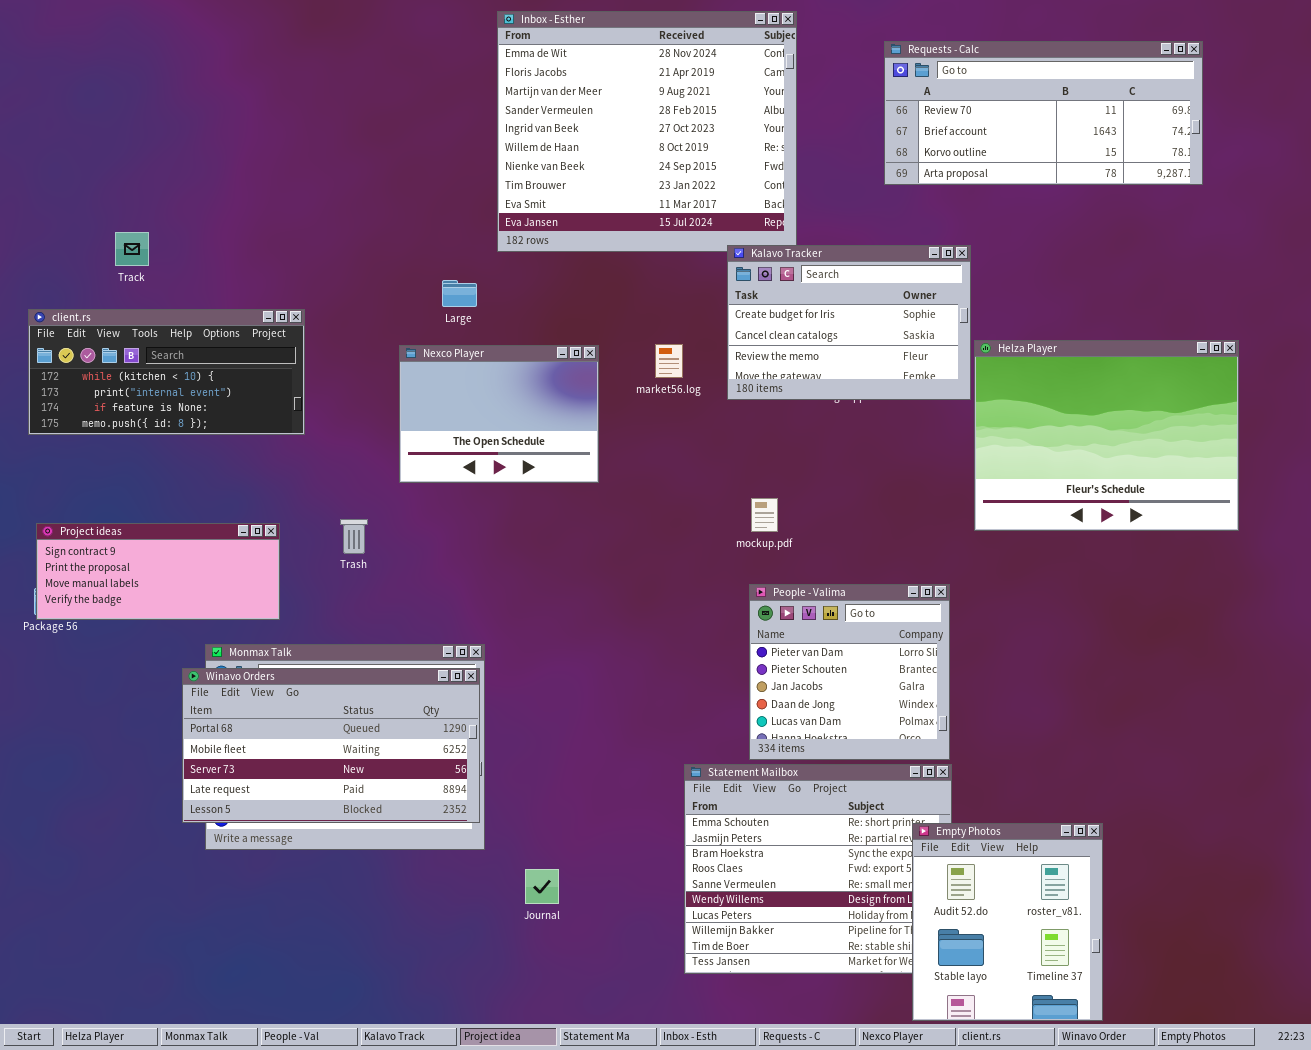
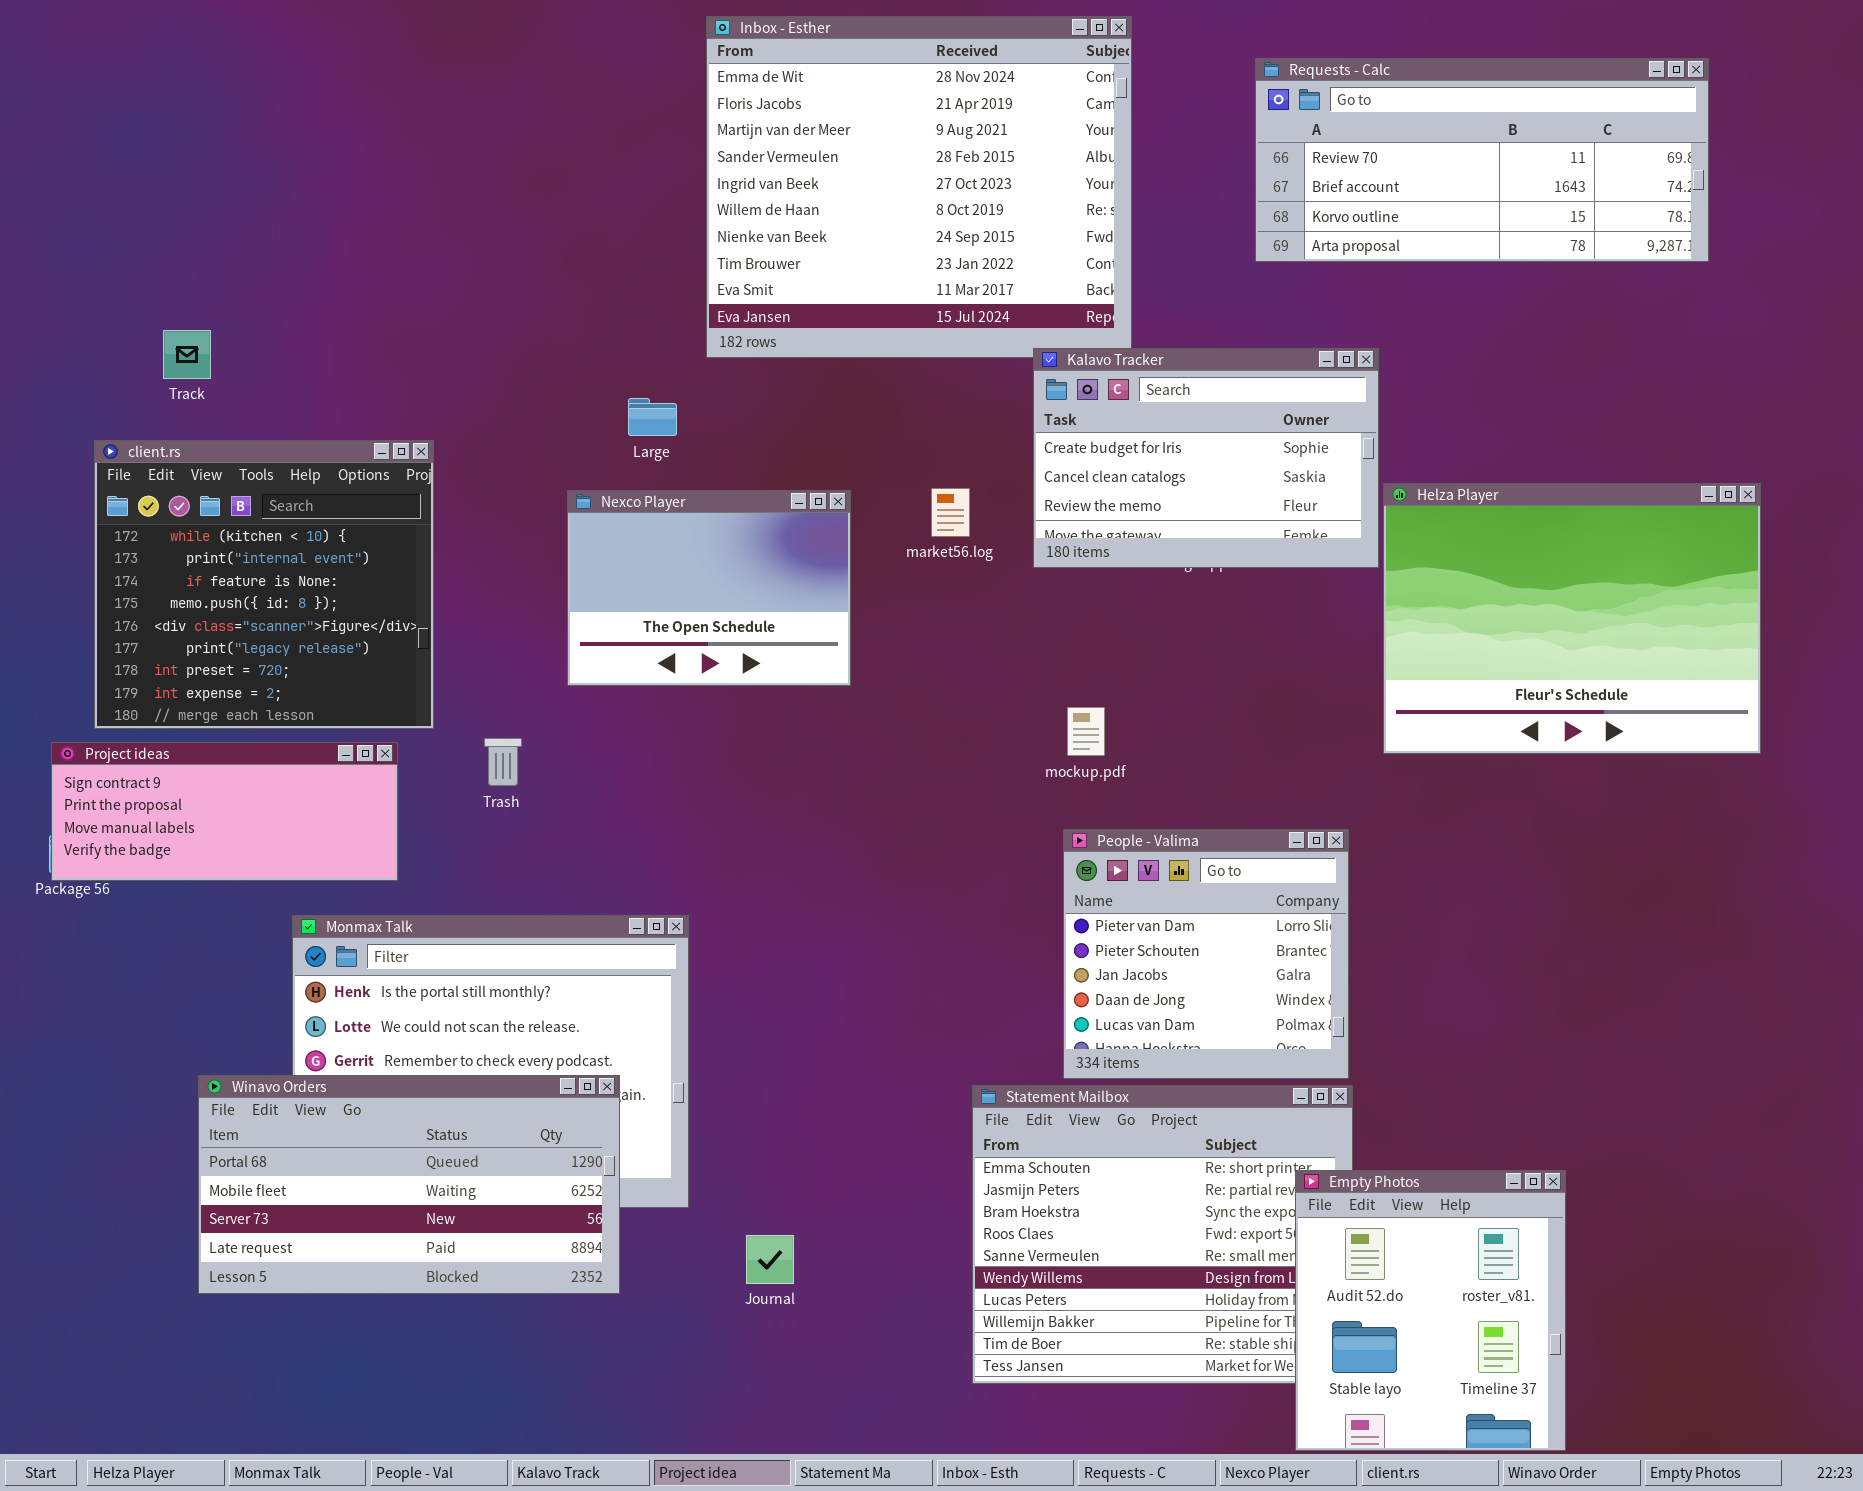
client.rs: [28,309,305,435] -> [94,440,434,729], resized
Winavo Orders: [182,668,480,823] -> [198,1075,620,1294], moved

